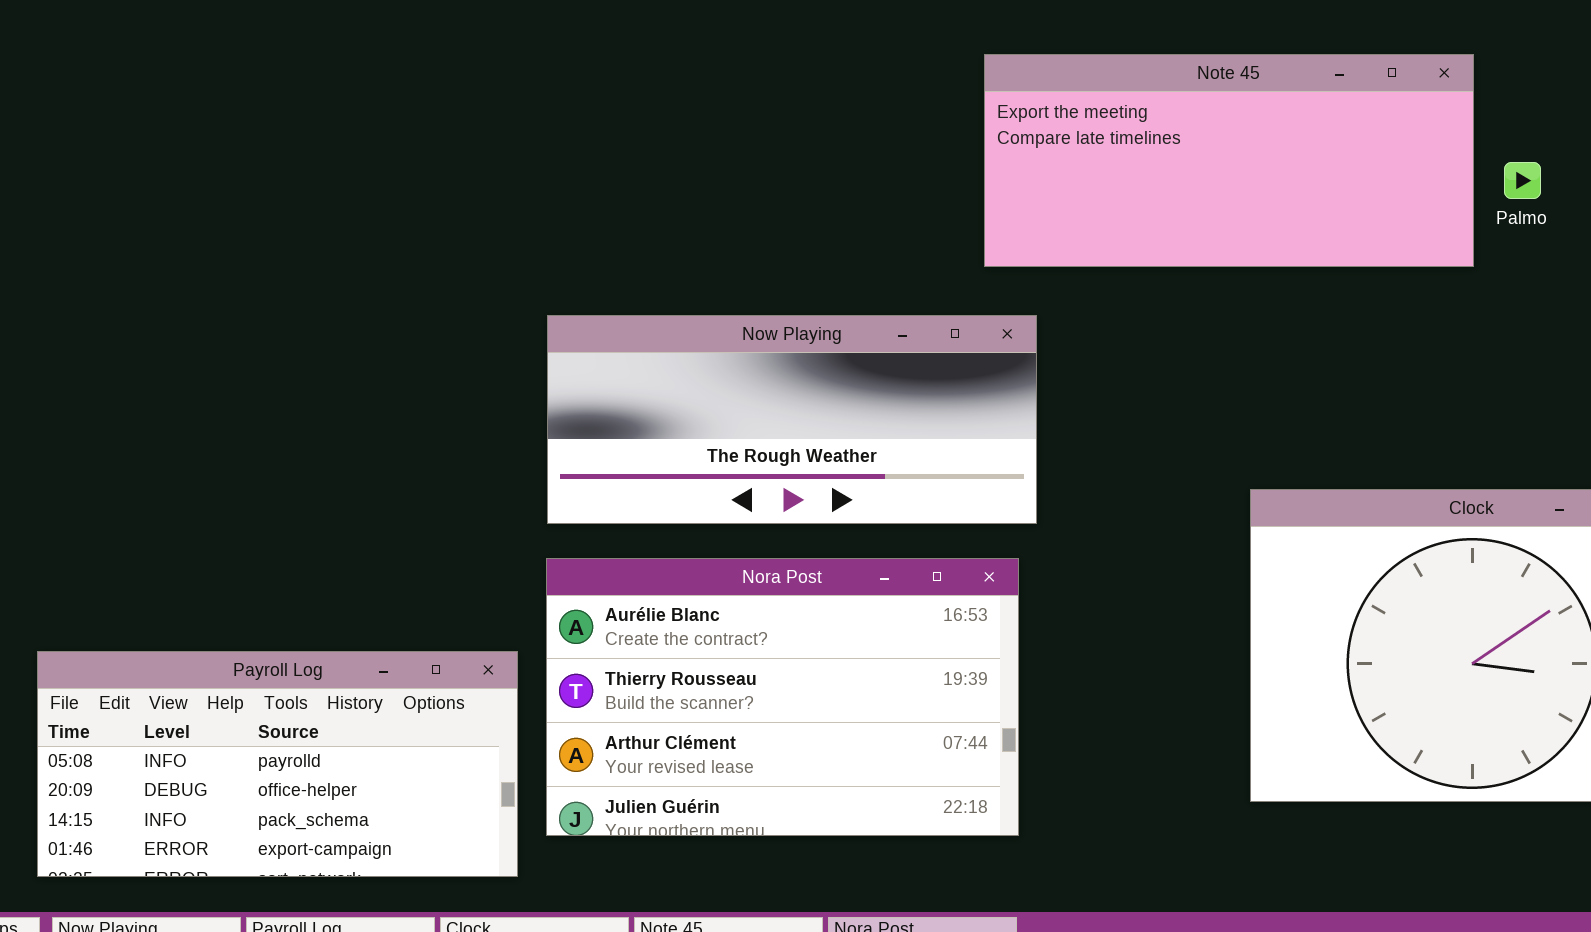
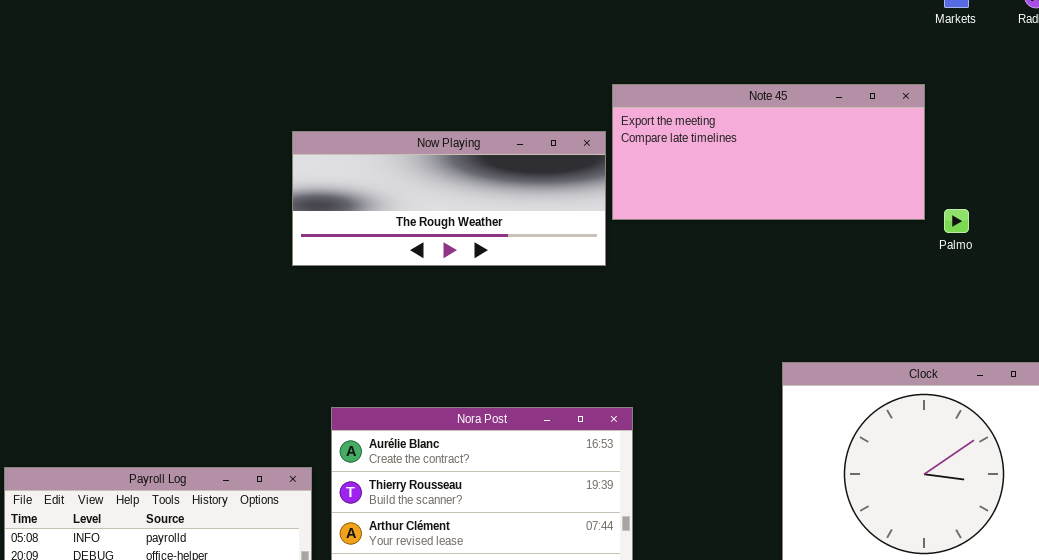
Palmo: [1504,162,1541,199] -> [944,209,969,233], moved
Now Playing: [547,315,1037,524] -> [292,131,606,266], moved

